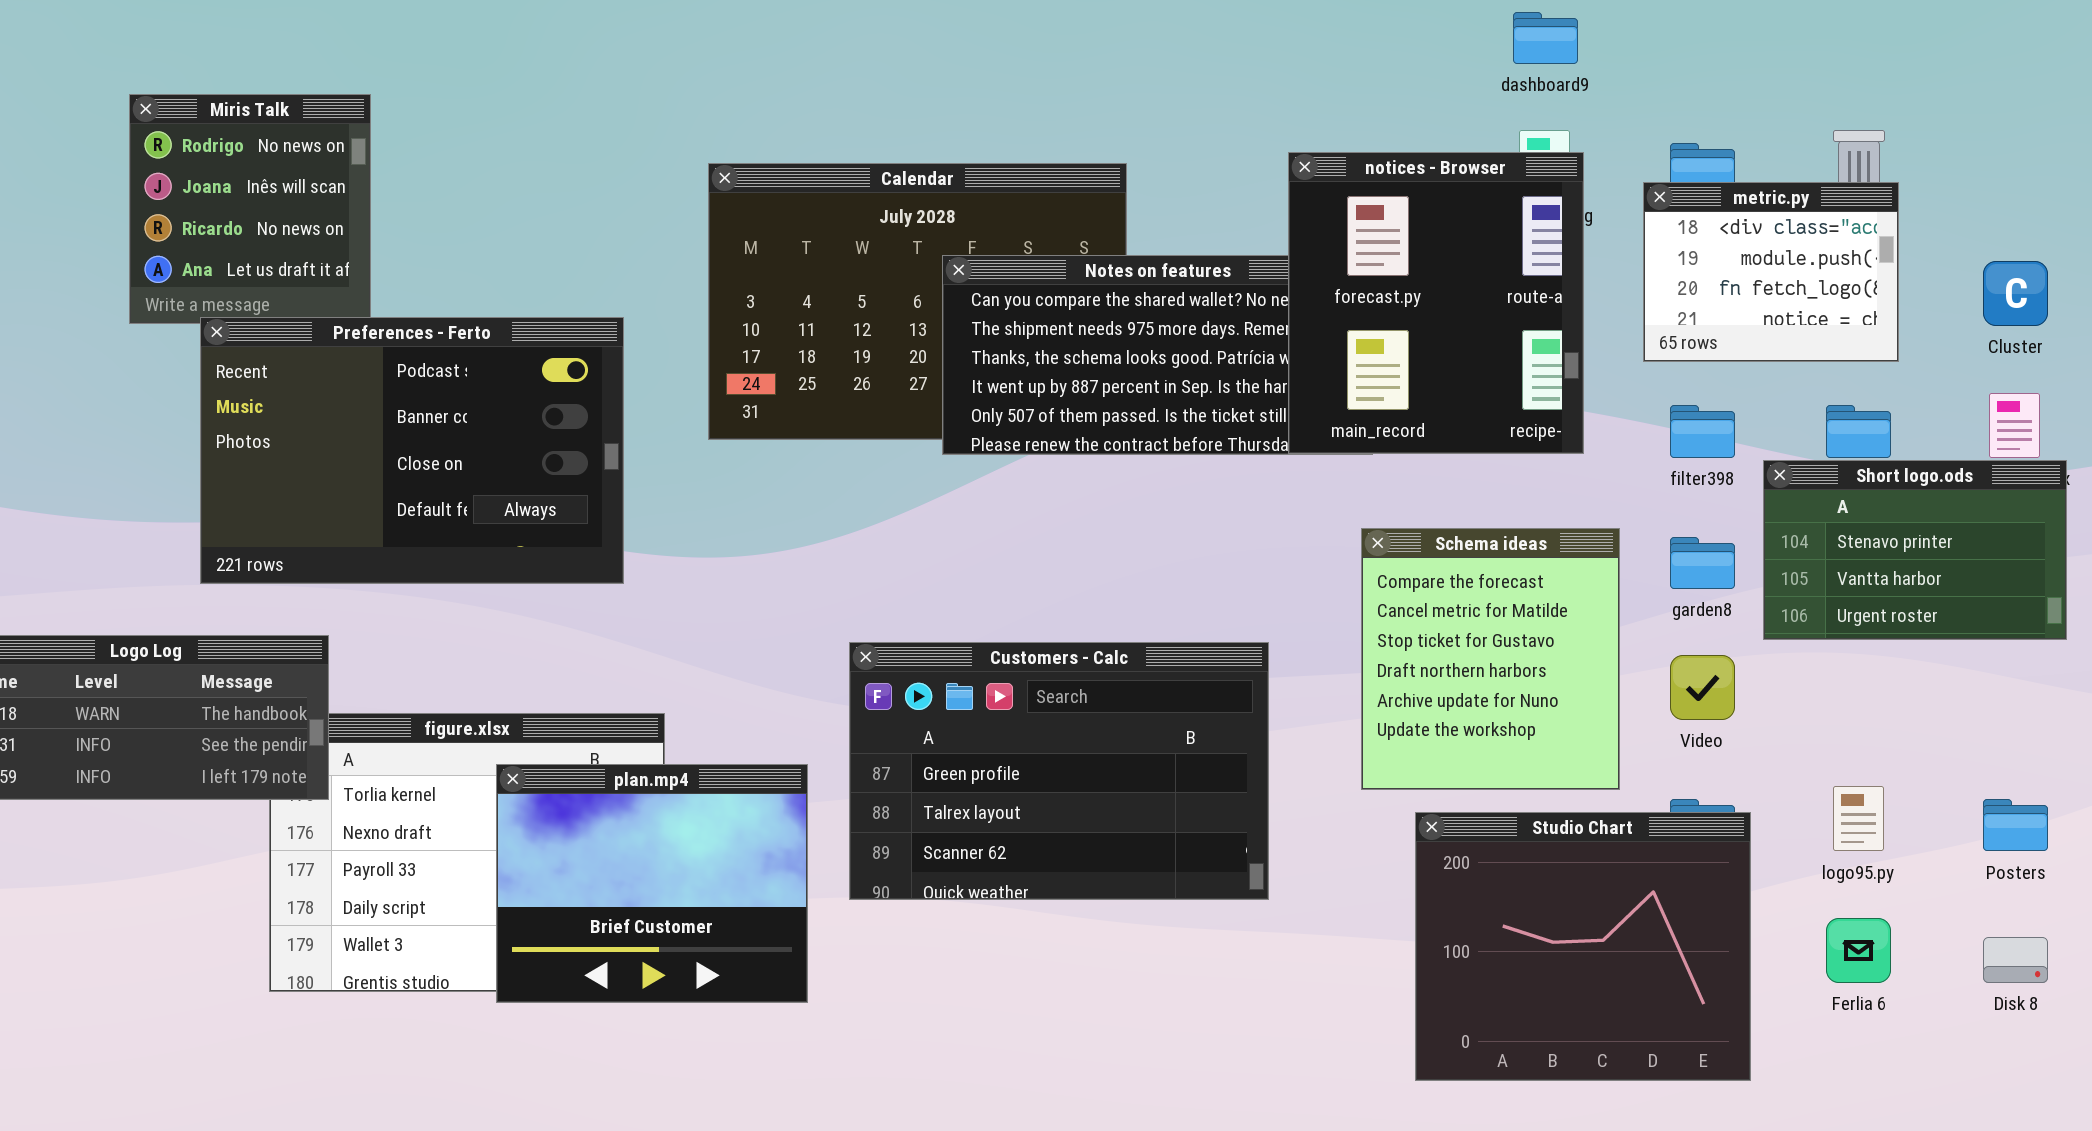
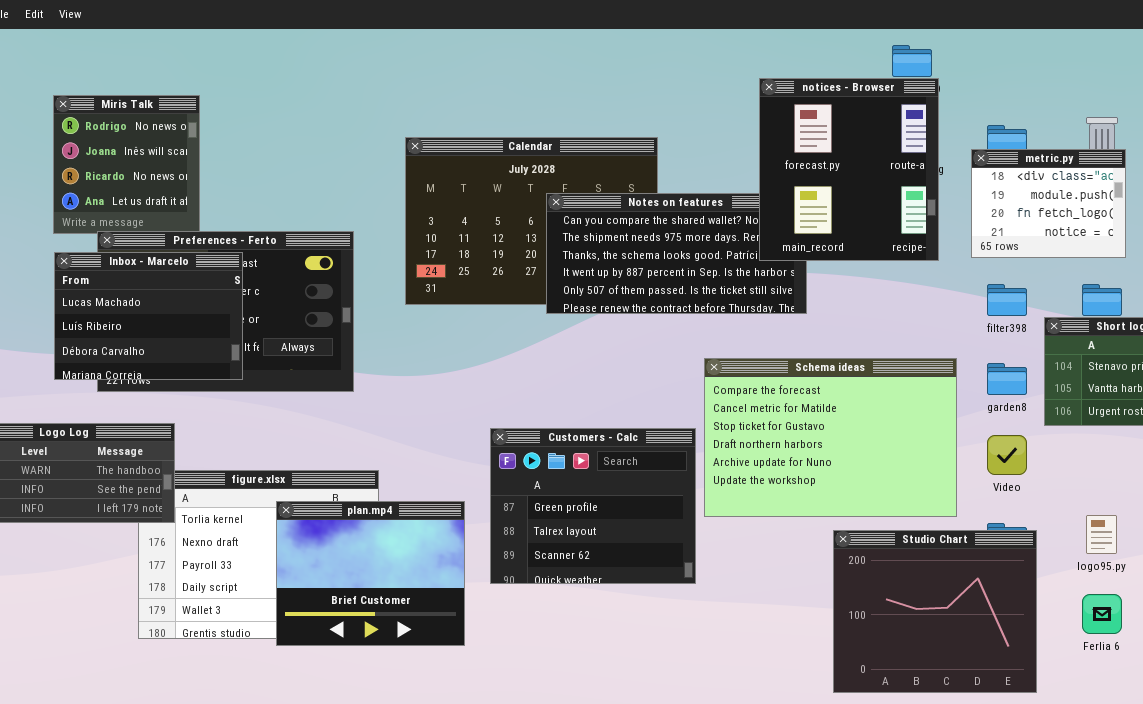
notices - Browser: [1288,152,1584,454] -> [759,78,939,261], moved
Inbox - Marcelo: none -> [54,252,243,380], opened
Schema ideas: [1361,528,1620,790] -> [704,358,957,517], resized
Customers - Calc: [849,642,1269,900] -> [490,428,696,584], resized

